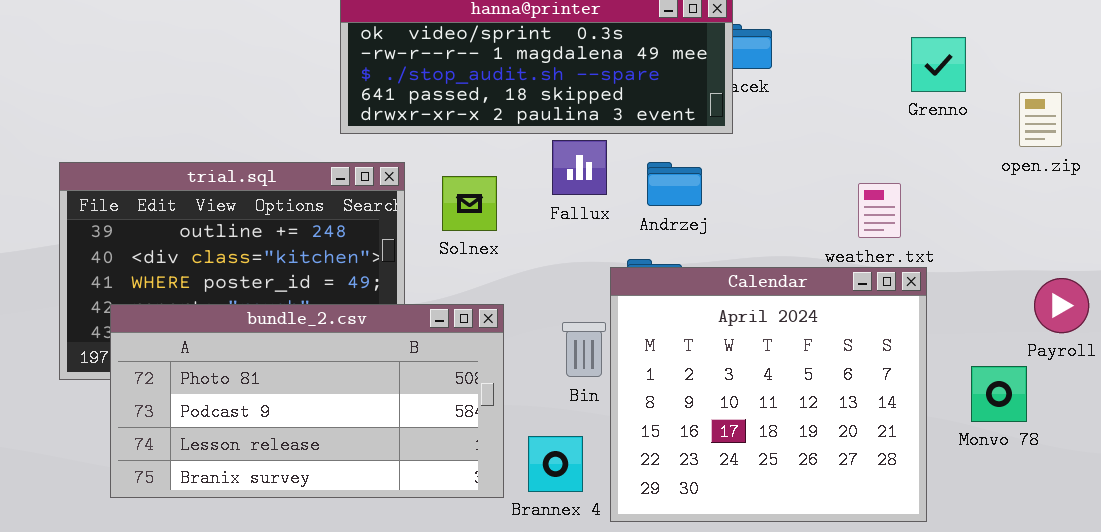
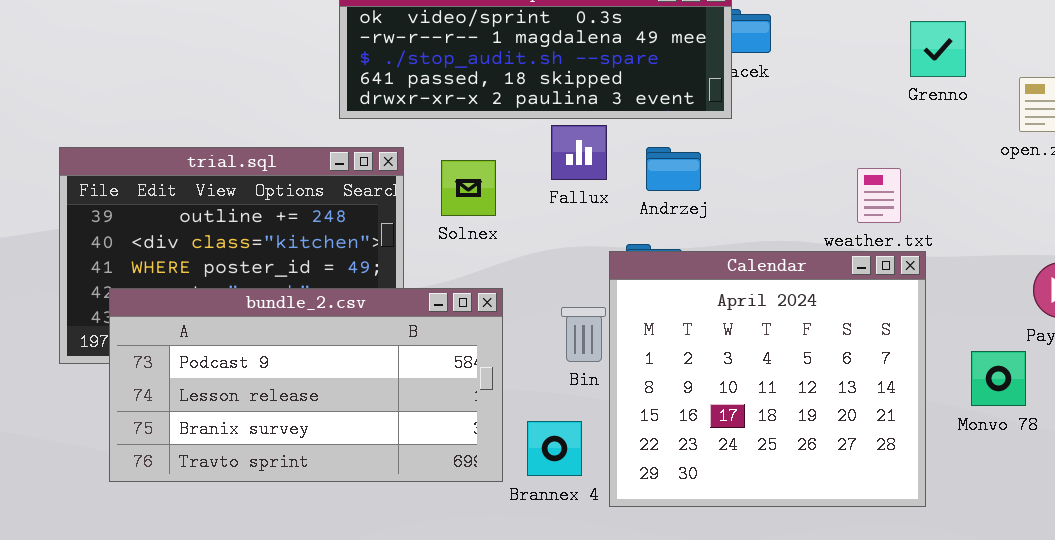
bundle_2.csv: [110,304,504,498] -> [109,288,503,482], scrolled down 1 row

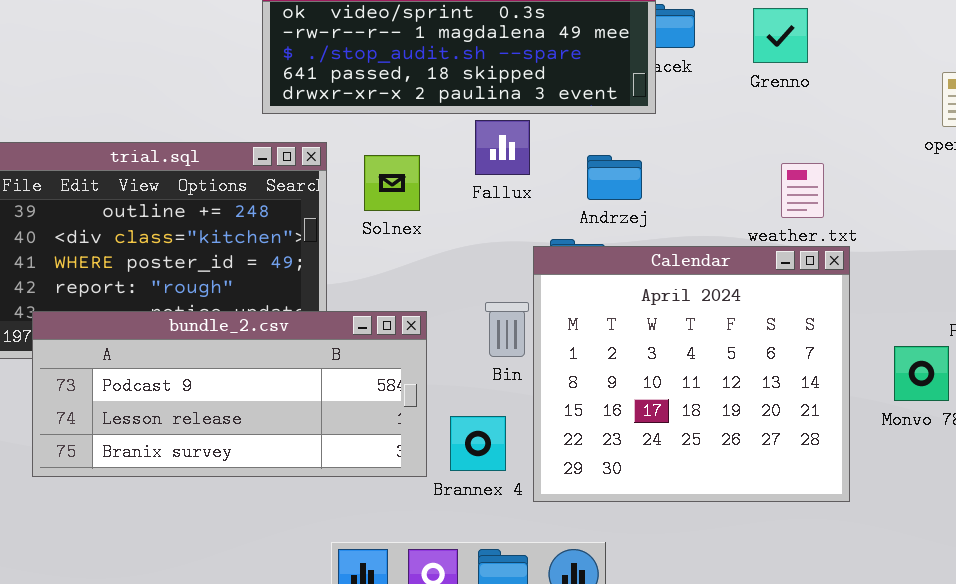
Grenno: [910,21,966,77] -> [753,8,808,63], moved
Andrzej: [646,147,701,191] -> [587,155,642,200], moved
bundle_2.csv: [109,288,503,482] -> [32,311,427,477], resized

